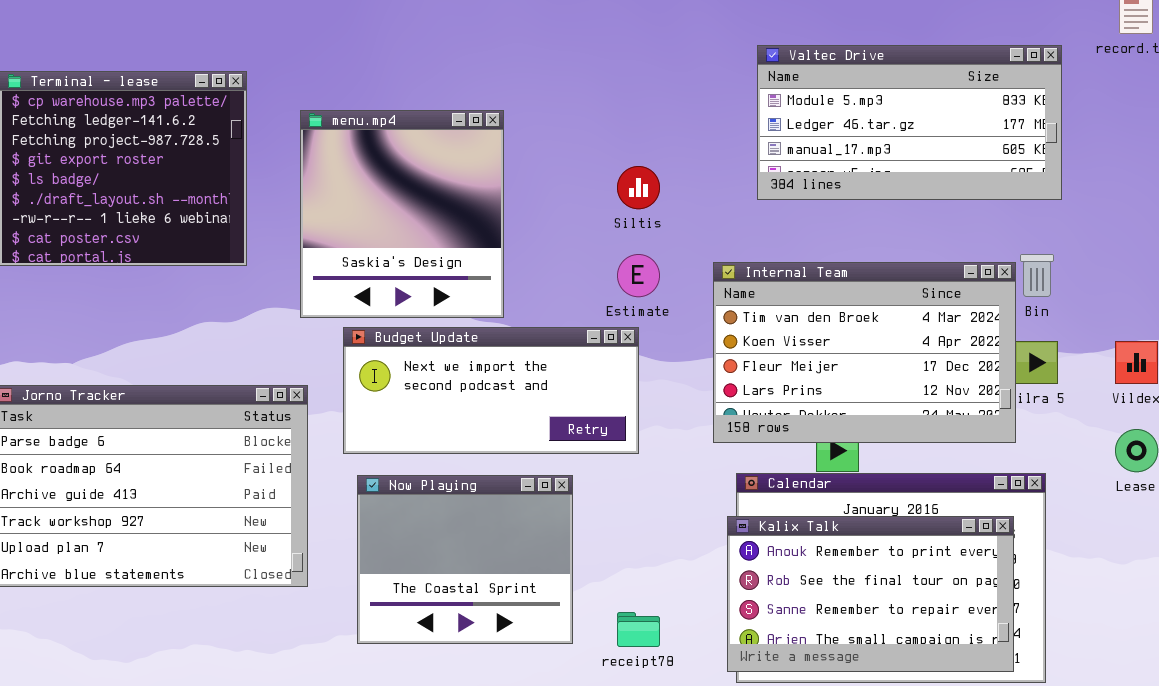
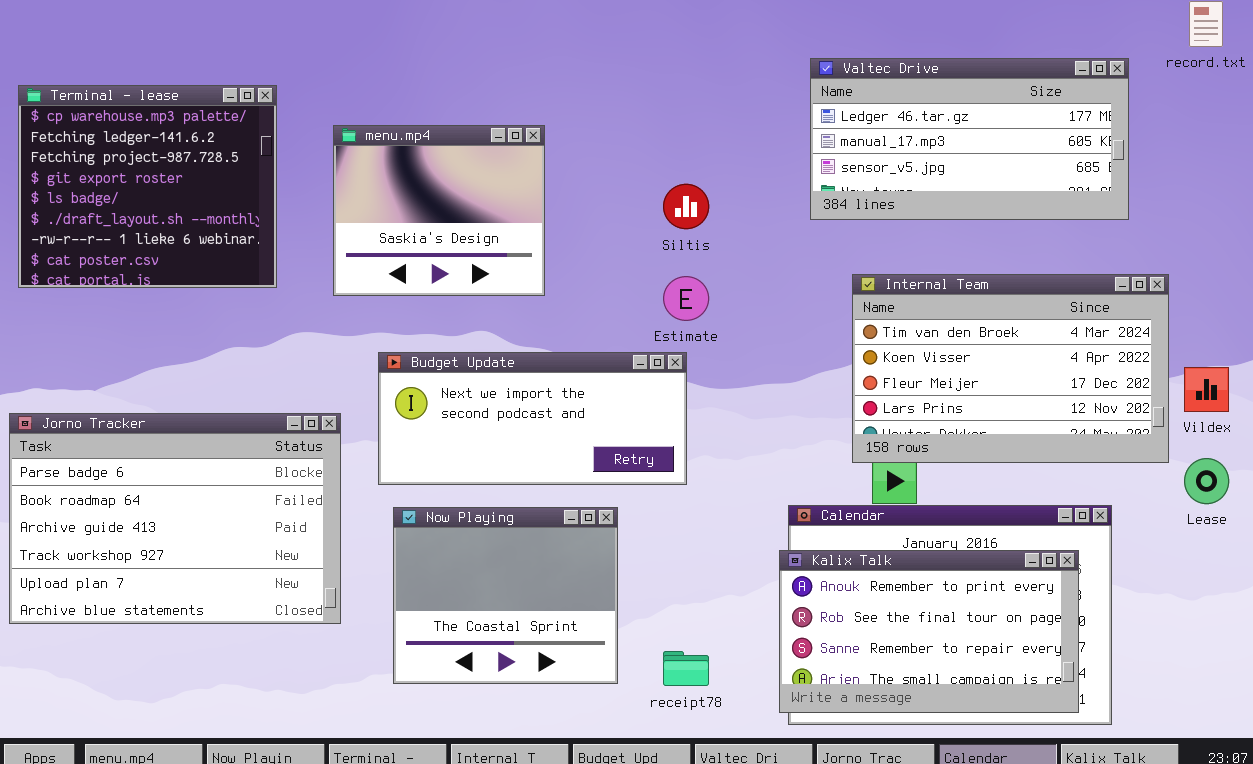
Valtec Drive: [757,45,1062,200] -> [810,58,1129,220], scrolled down 1 row
menu.mp4: [300,110,504,318] -> [333,125,545,296], resized
Internal Team: [713,262,1016,443] -> [852,274,1169,463], moved

